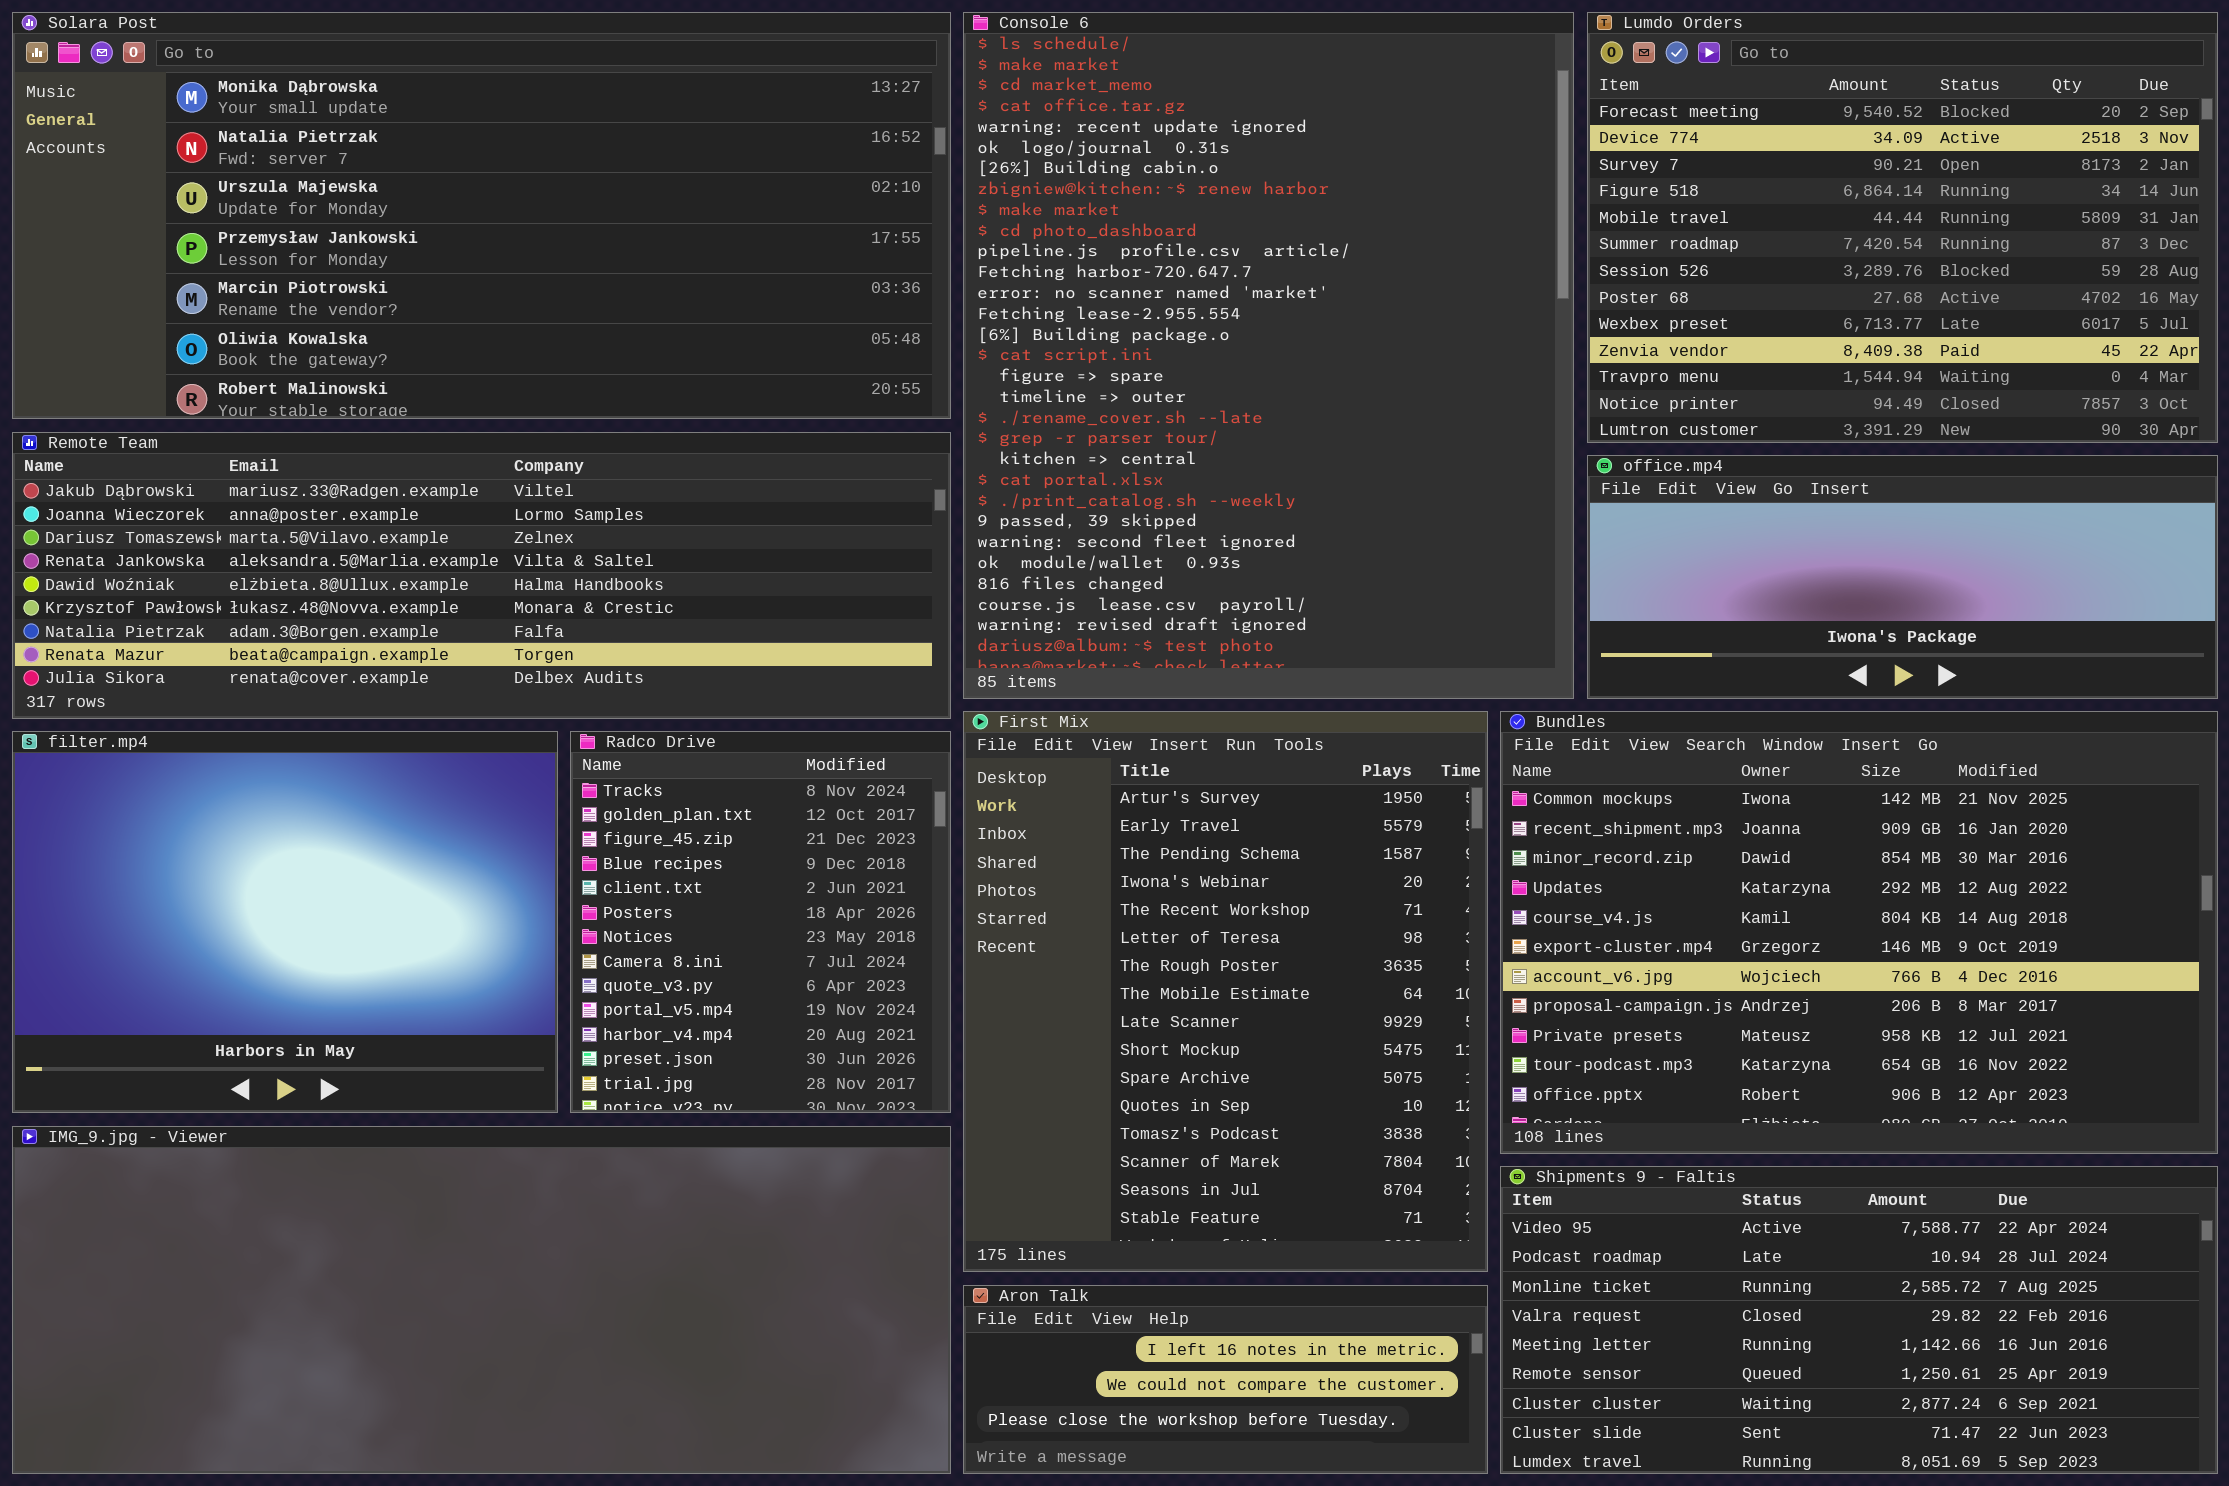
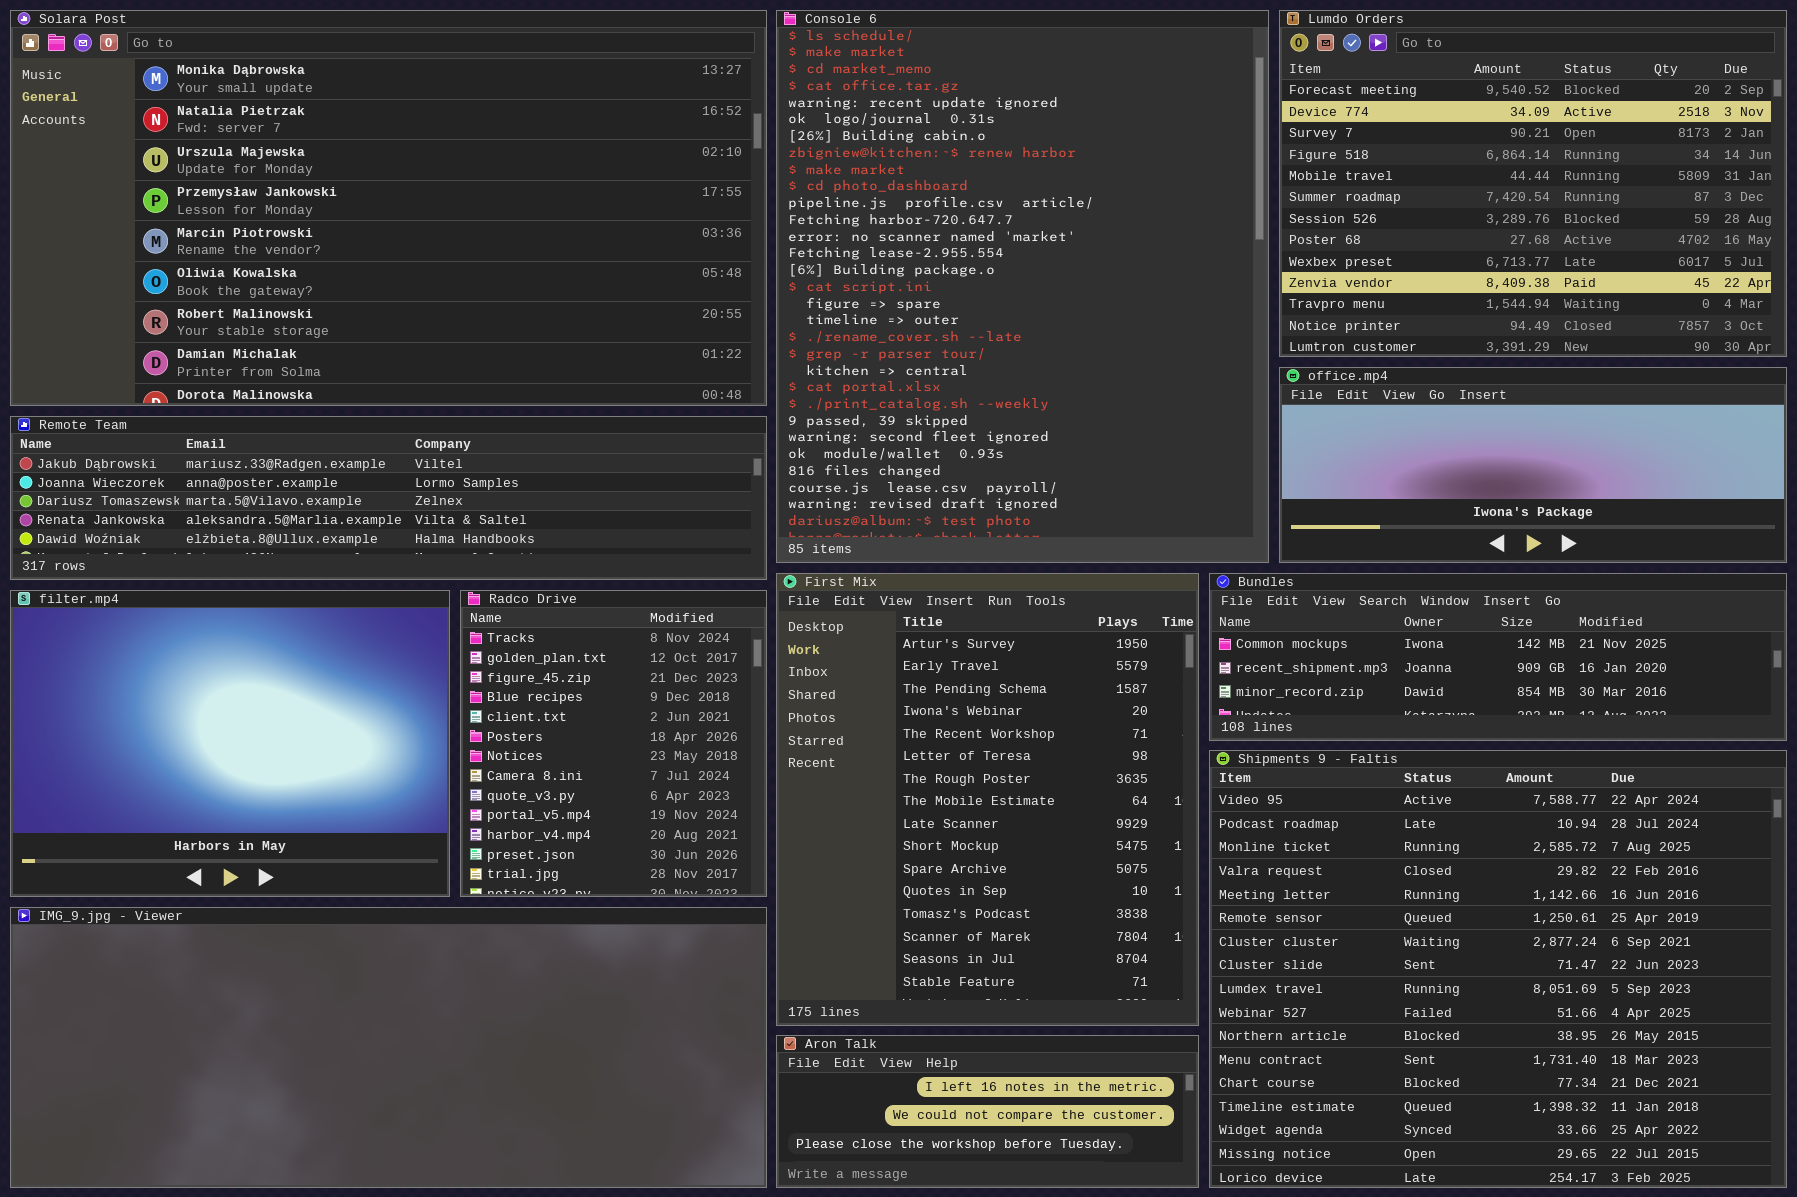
Solara Post: [12,12,951,419] -> [10,10,767,406], resized
Remote Team: [12,432,951,719] -> [10,416,767,580], resized
Bundles: [1500,711,2218,1154] -> [1209,573,1787,741], resized
Shipments 9 - Faltis: [1500,1166,2218,1474] -> [1209,750,1787,1188], resized

